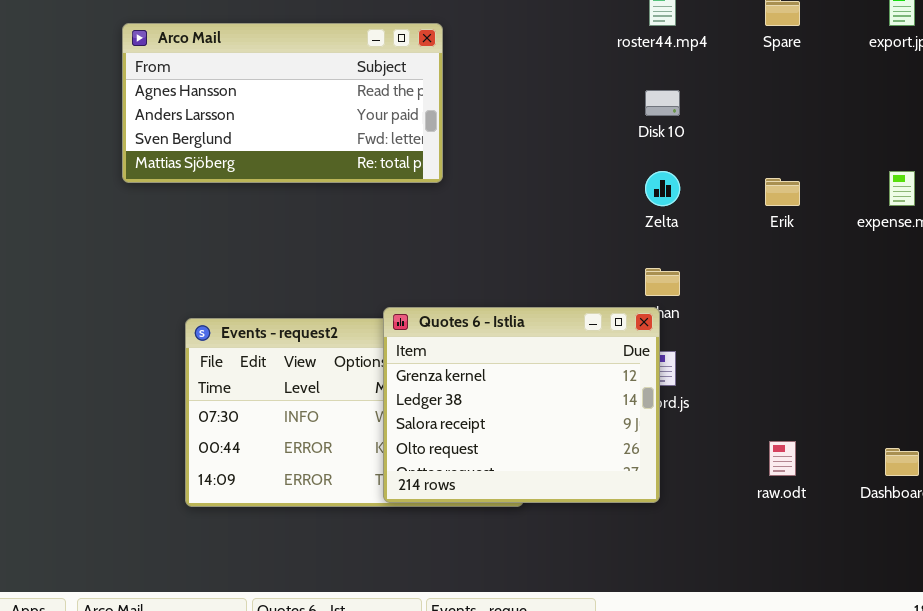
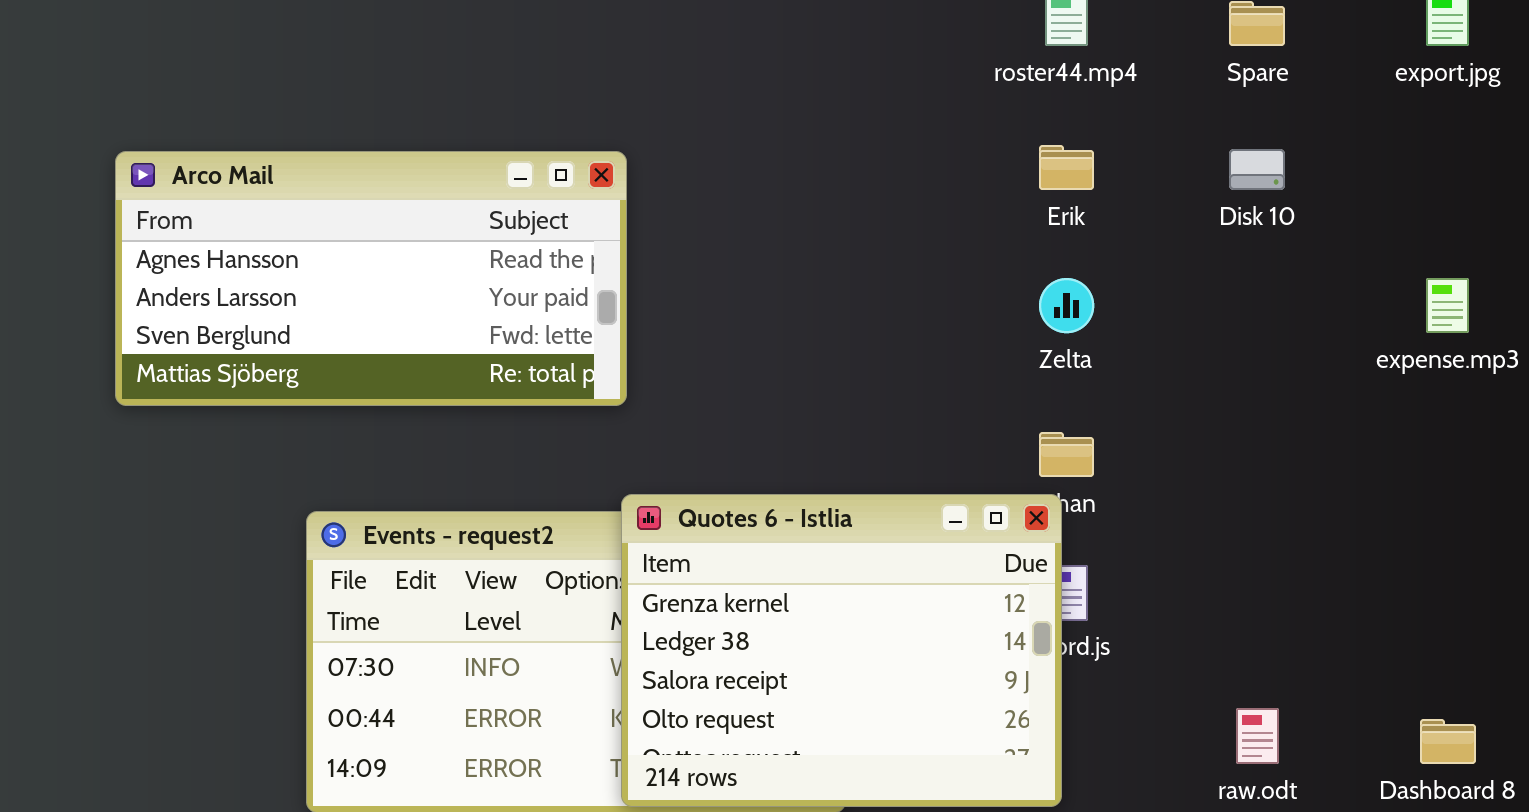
Arco Mail: [122,23,443,183] -> [115,151,627,406], moved
Disk 10: [645,90,680,116] -> [1229,149,1285,190], moved
Erik: [765,178,800,206] -> [1039,145,1094,190], moved

